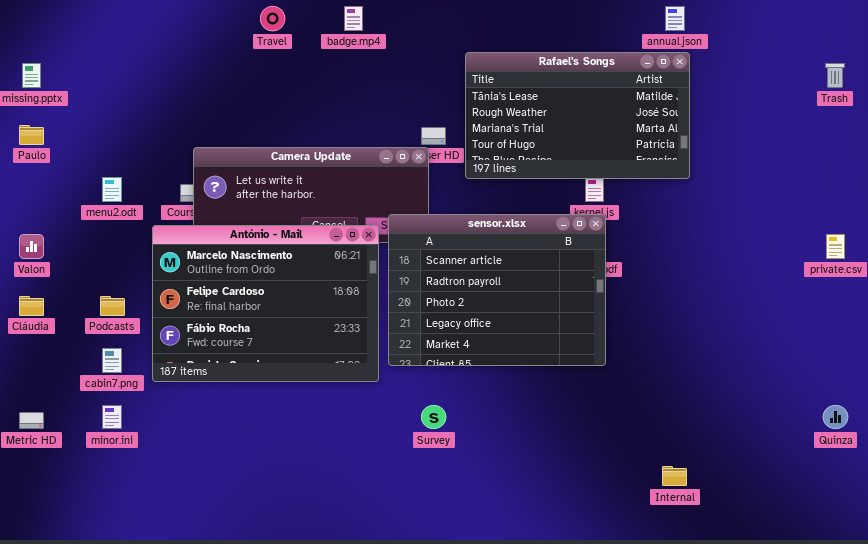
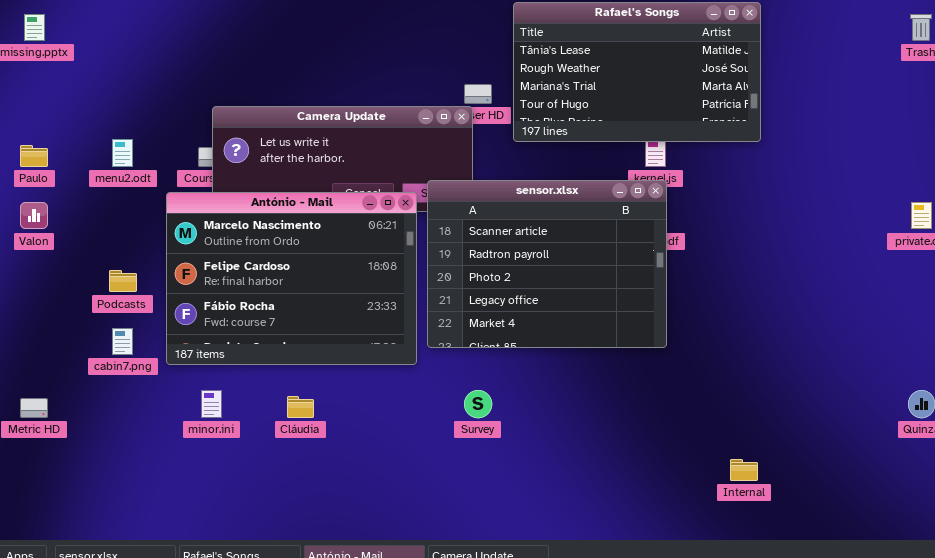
Paulo: [19,125,44,145] -> [20,145,48,167], moved
Cláudia: [19,296,44,316] -> [287,396,314,418], moved
minor.ini: [102,405,122,429] -> [201,390,222,418], moved

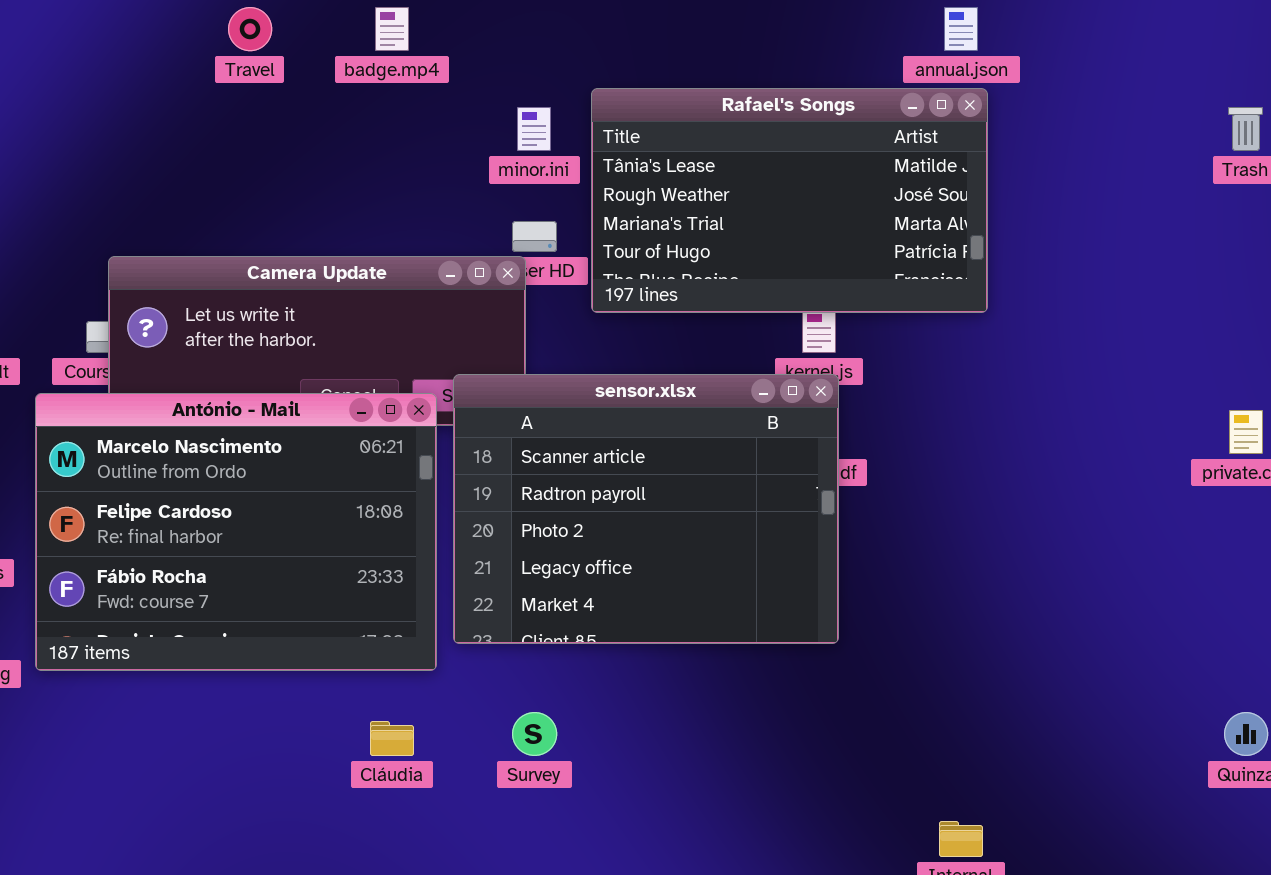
minor.ini: [201,390,222,418] -> [517,107,551,151], moved
Cláudia: [287,396,314,418] -> [370,721,414,756], moved

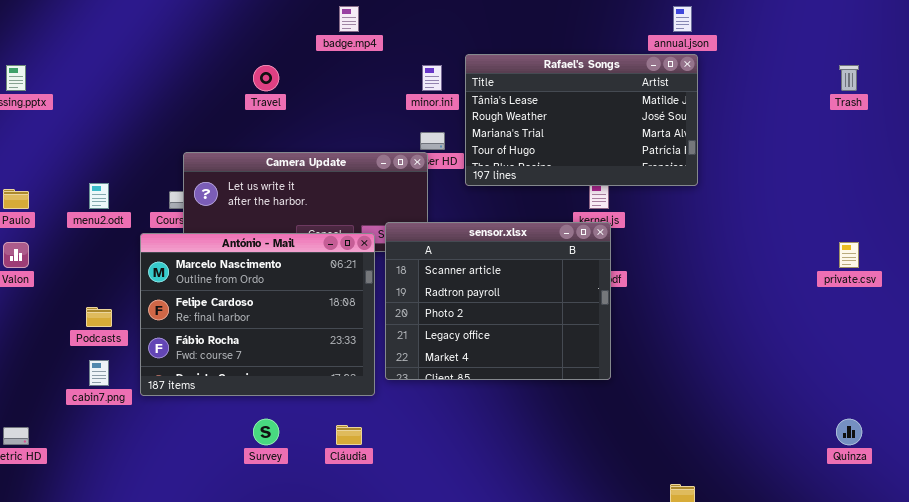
Travel: [228,7,272,51] -> [253,65,279,91], moved
Survey: [512,712,557,756] -> [253,419,279,445], moved

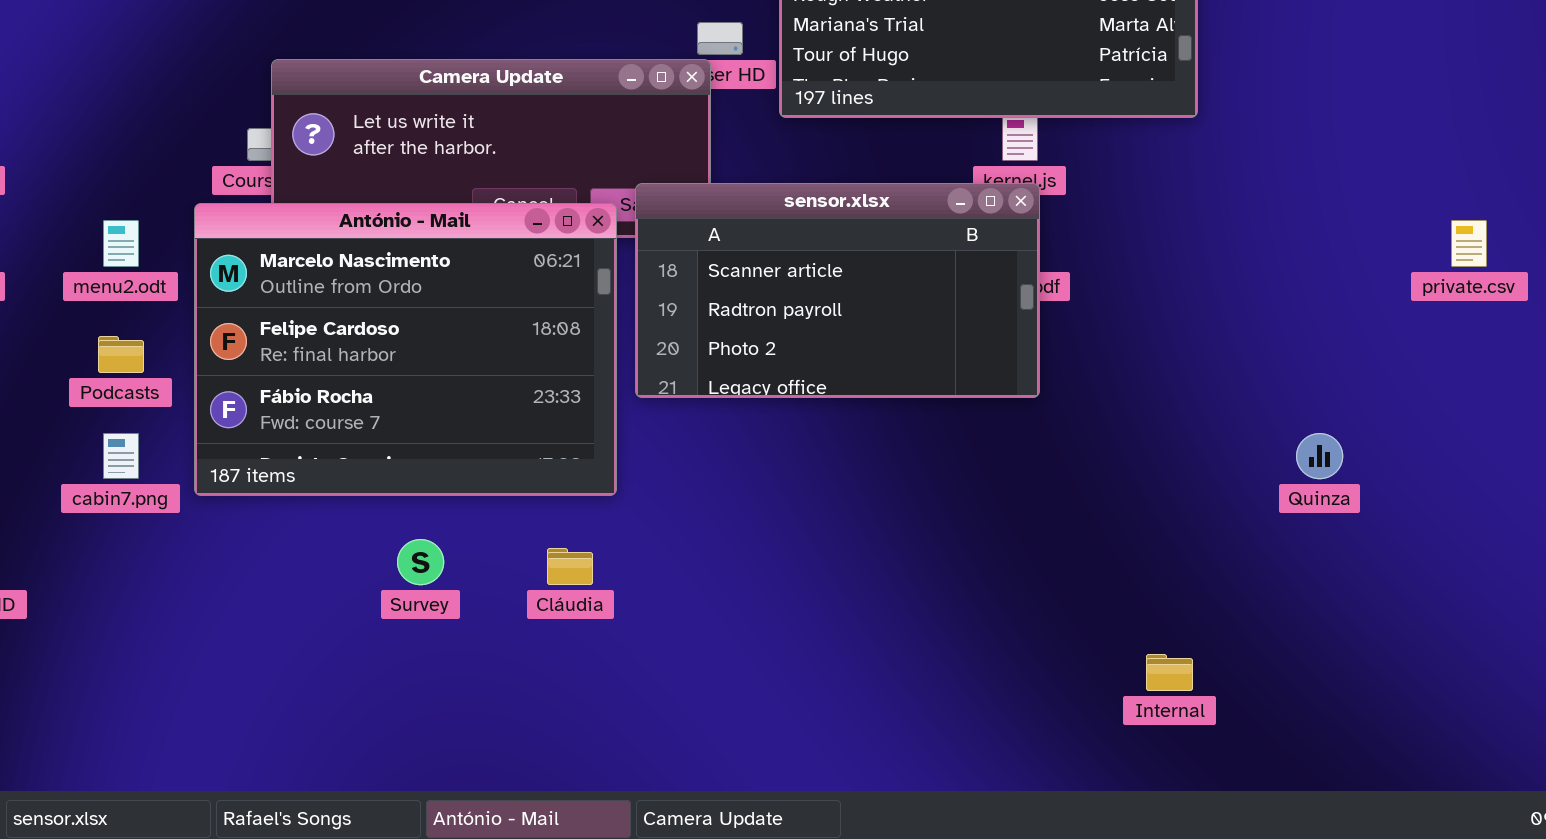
menu2.odt: [89,183,109,209] -> [103,220,139,267], moved
sensor.xlsx: [385,222,611,380] -> [635,183,1040,398], resized
Quinza: [836,419,862,445] -> [1296,433,1343,479], moved

